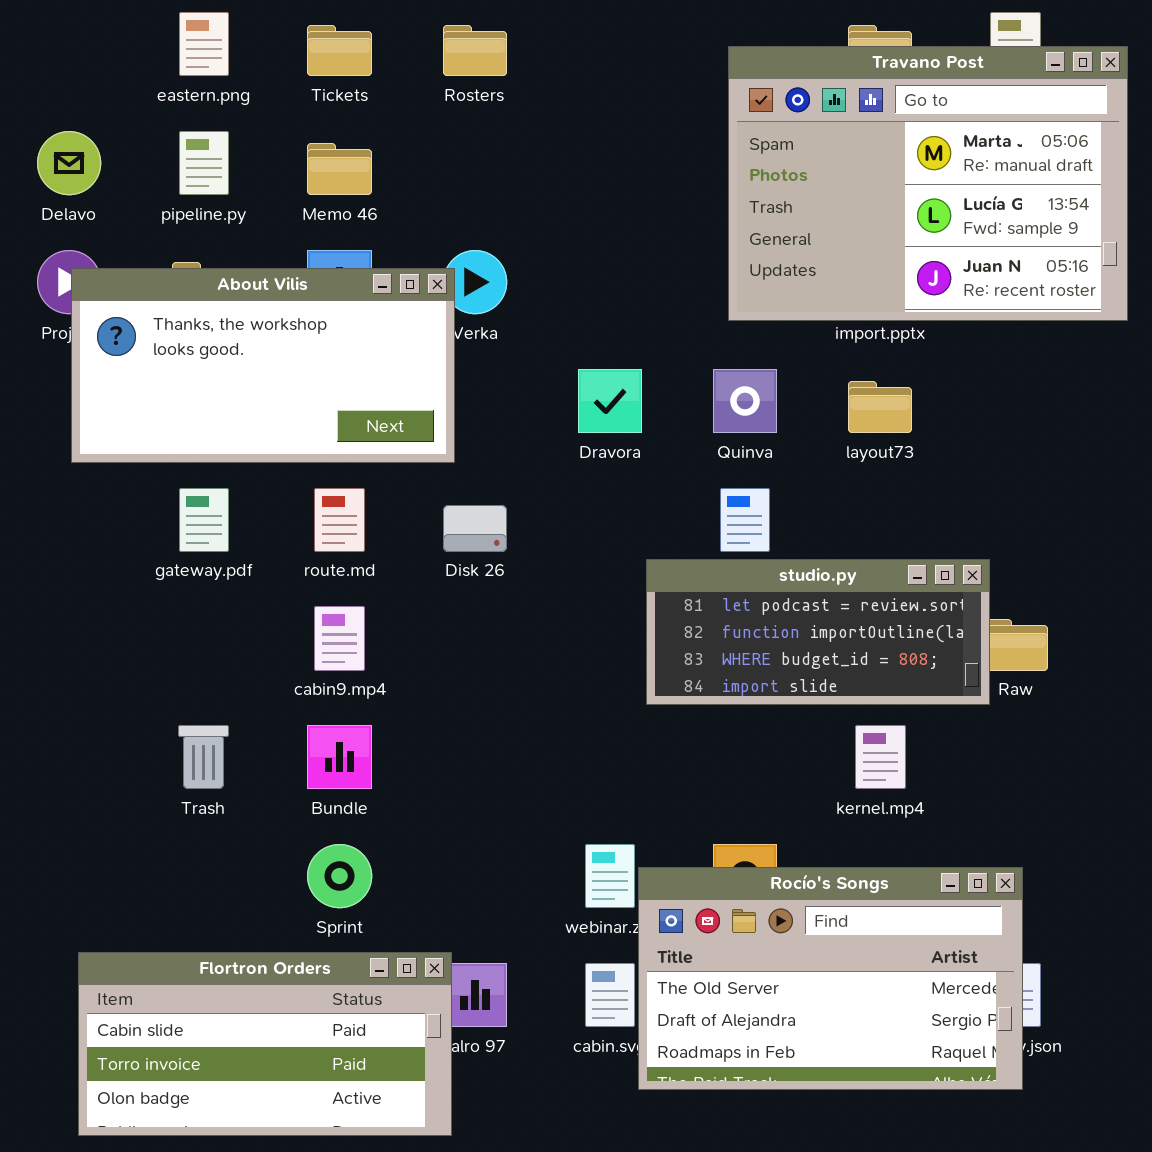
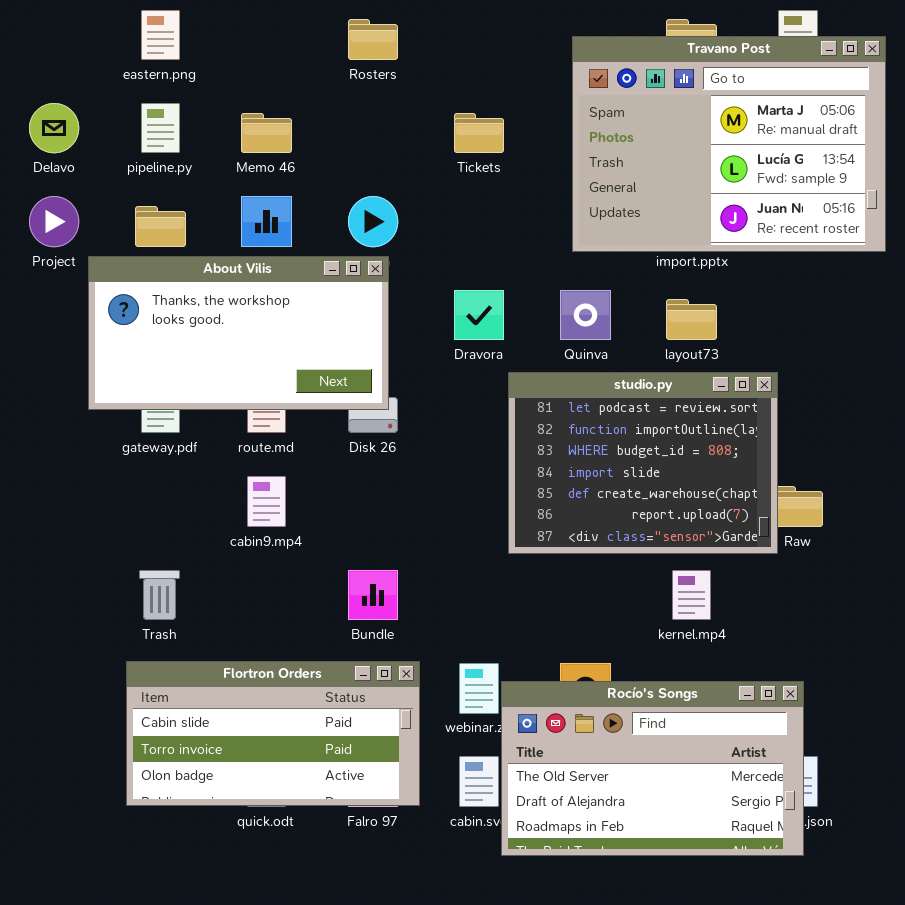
Tickets: [307,25,372,76] -> [454,113,504,153], moved
About Vilis: [71,268,455,463] -> [88,256,389,410], moved
studio.py: [646,559,990,705] -> [508,372,778,554], resized
Bundle: [307,725,372,789] -> [348,570,398,620], moved
Flortron Orders: [78,952,452,1136] -> [126,661,420,806], moved

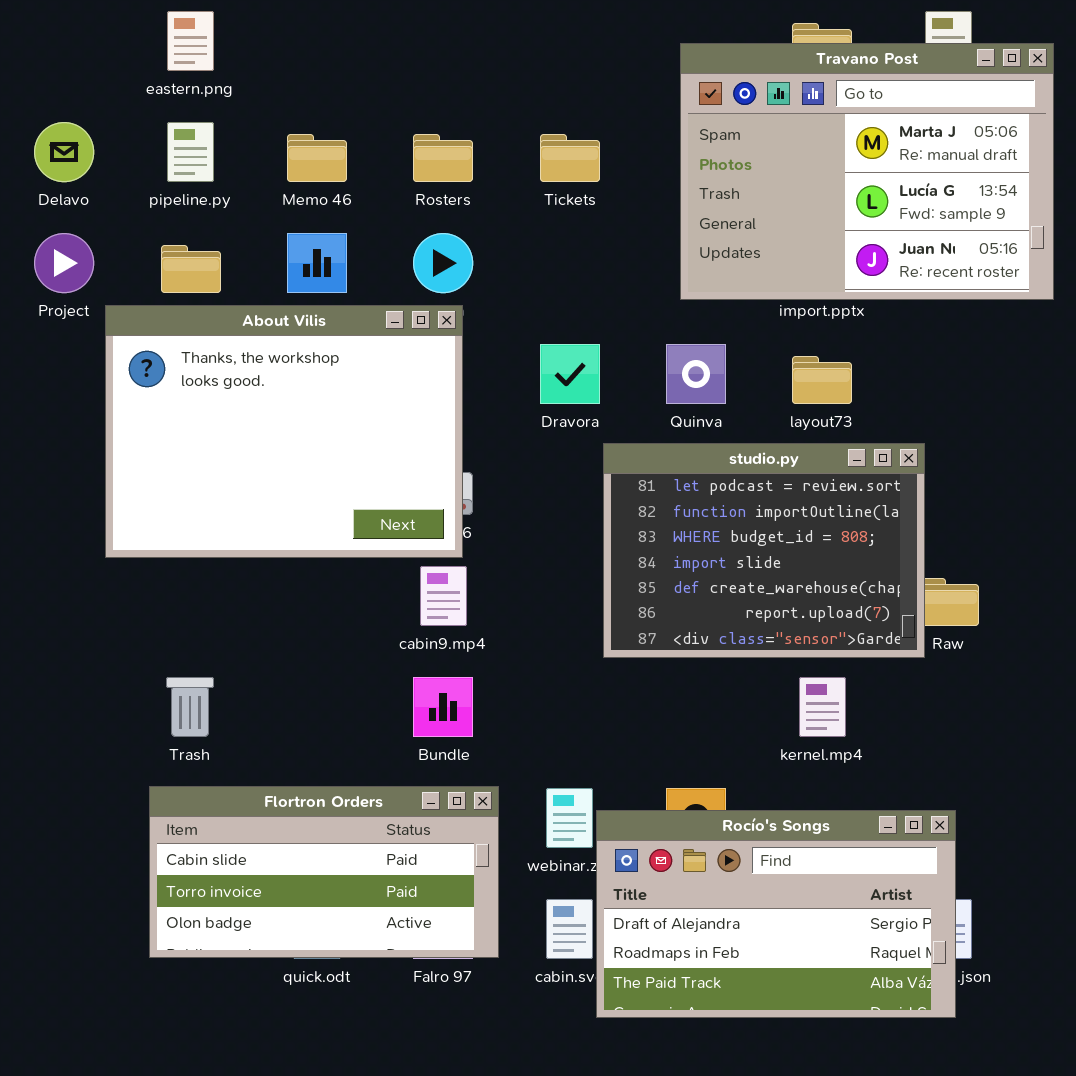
Rosters: [348,19,398,60] -> [413,134,473,182], moved
About Vilis: [88,256,389,410] -> [105,305,463,558], resized
cabin9.mp4: [247,476,286,527] -> [420,566,467,626], moved
Rocío's Songs: [501,681,804,856] -> [596,810,956,1018], scrolled down 1 row

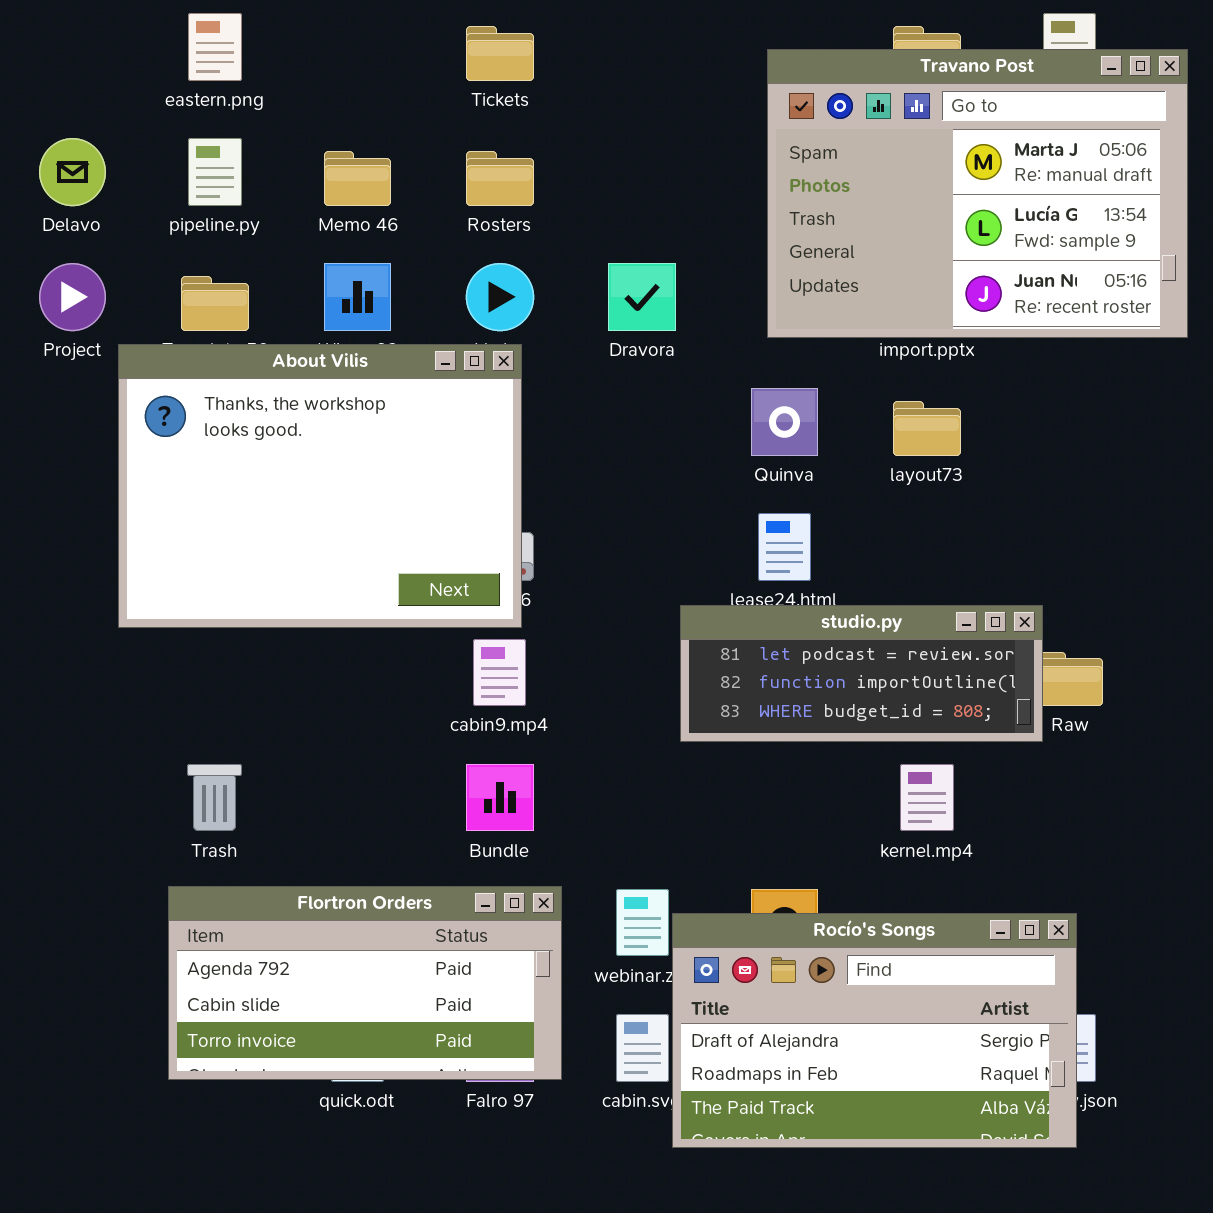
Tickets: [540,134,600,182] -> [466,26,534,81], moved
Dravora: [540,344,600,404] -> [608,263,676,331], moved
studio.py: [603,443,925,658] -> [680,605,1043,742], resized
Flortron Orders: [149,786,499,958] -> [168,886,562,1080], scrolled up 1 row

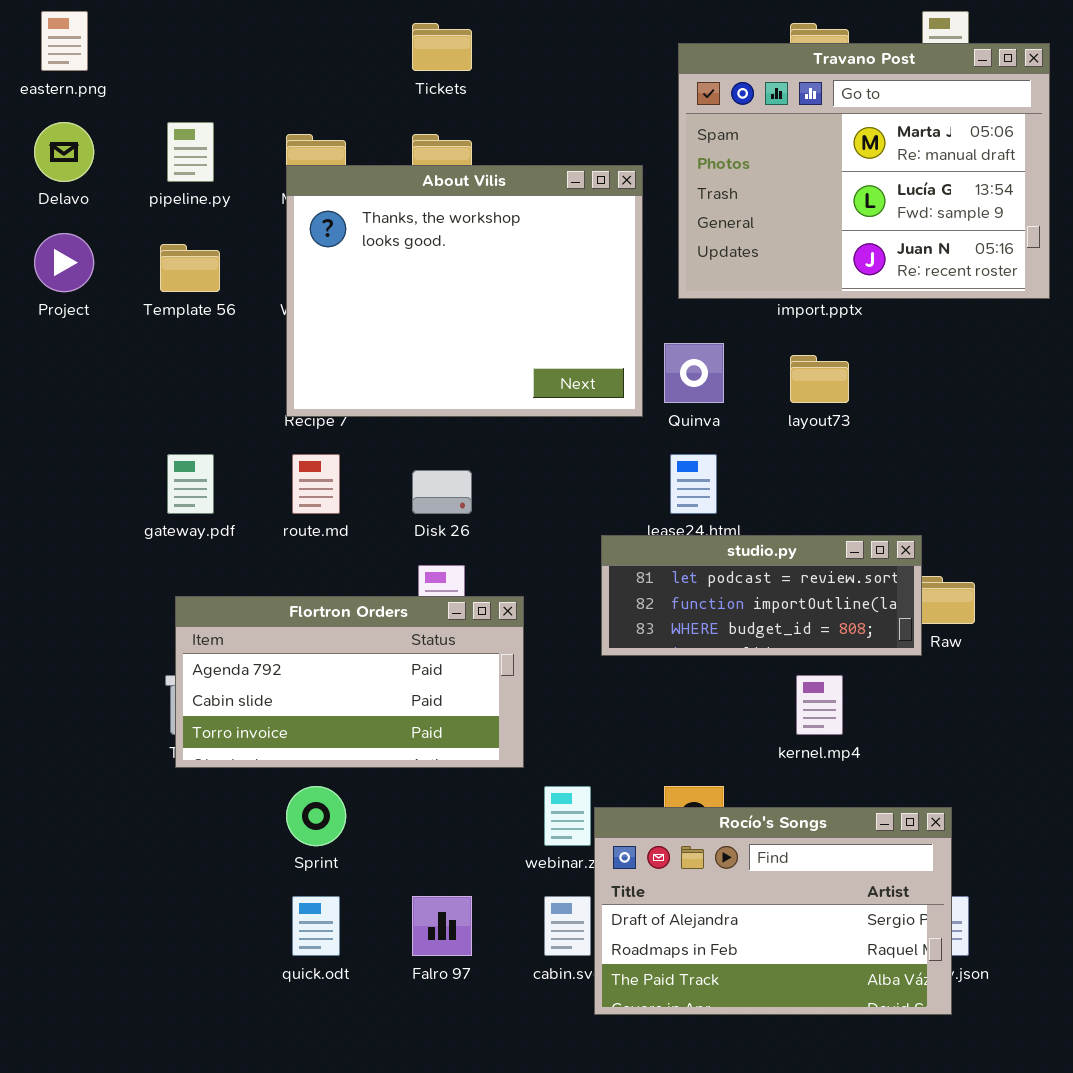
eastern.png: [188,13,242,81] -> [41,11,88,71], moved
About Vilis: [118,344,522,628] -> [286,165,643,417], moved
Flortron Orders: [168,886,562,1080] -> [175,596,524,768], moved

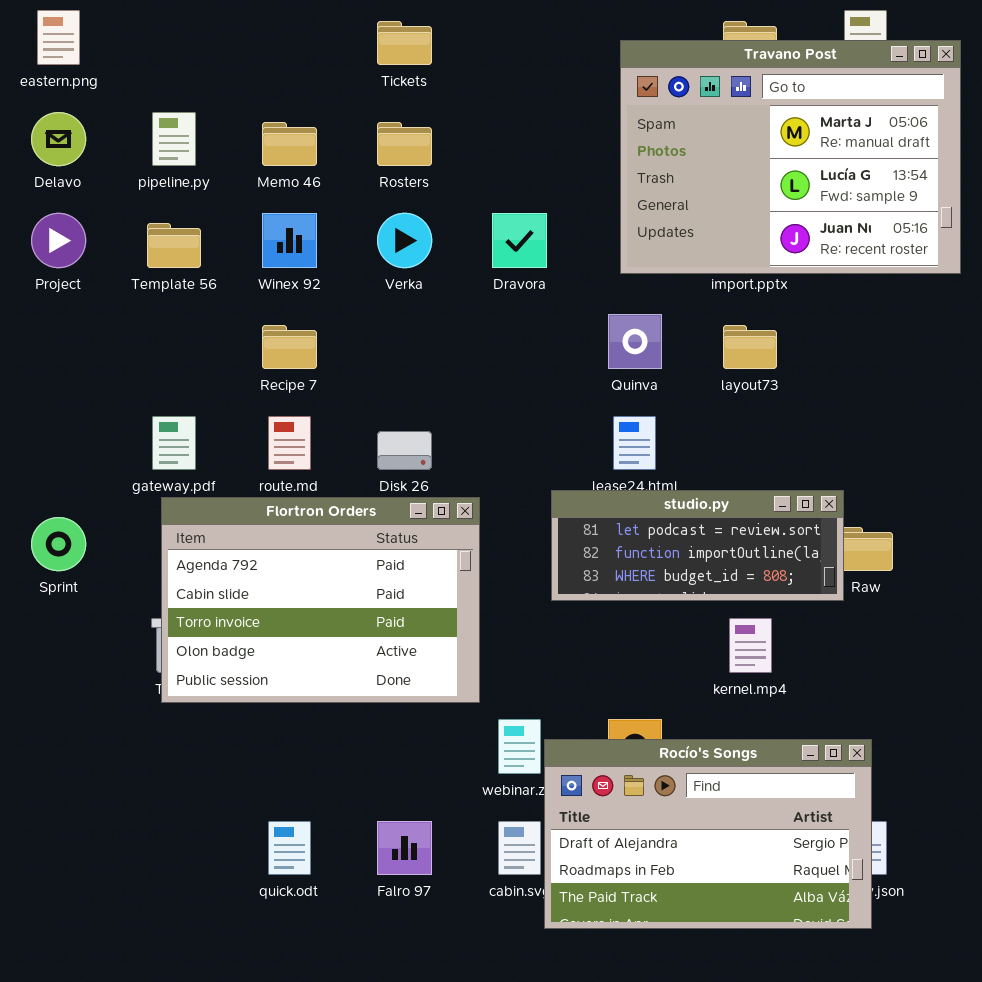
About Vilis: [286,165,643,417] -> none, closed
Flortron Orders: [175,596,524,768] -> [161,497,480,703], resized
Sprint: [286,786,346,846] -> [31,517,86,571], moved

